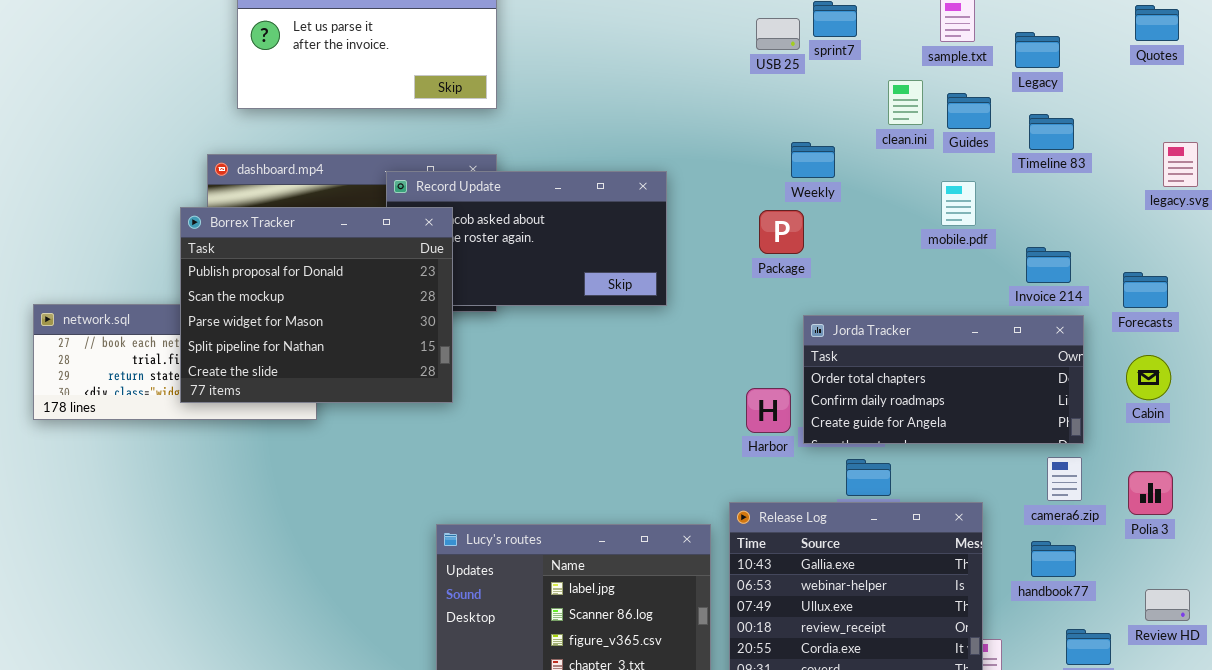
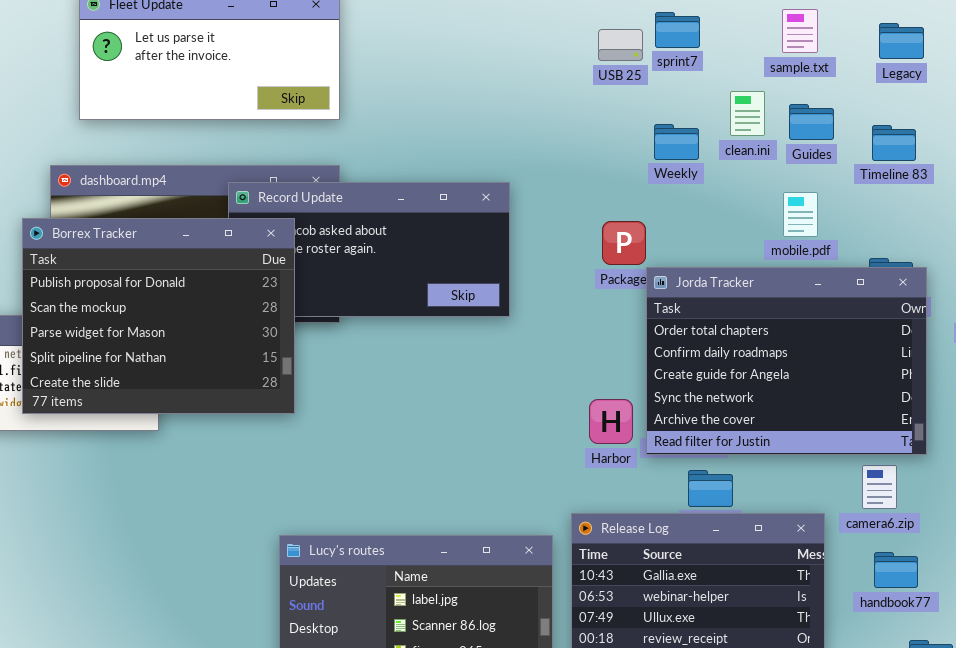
Legacy: [1015,32,1060,68] -> [879,23,924,59], moved
Weekly: [791,142,835,178] -> [654,124,699,160], moved
Jorda Tracker: [803,315,1084,444] -> [646,267,927,455], resized
camera6.zip: [1047,457,1082,501] -> [862,465,897,509], moved

